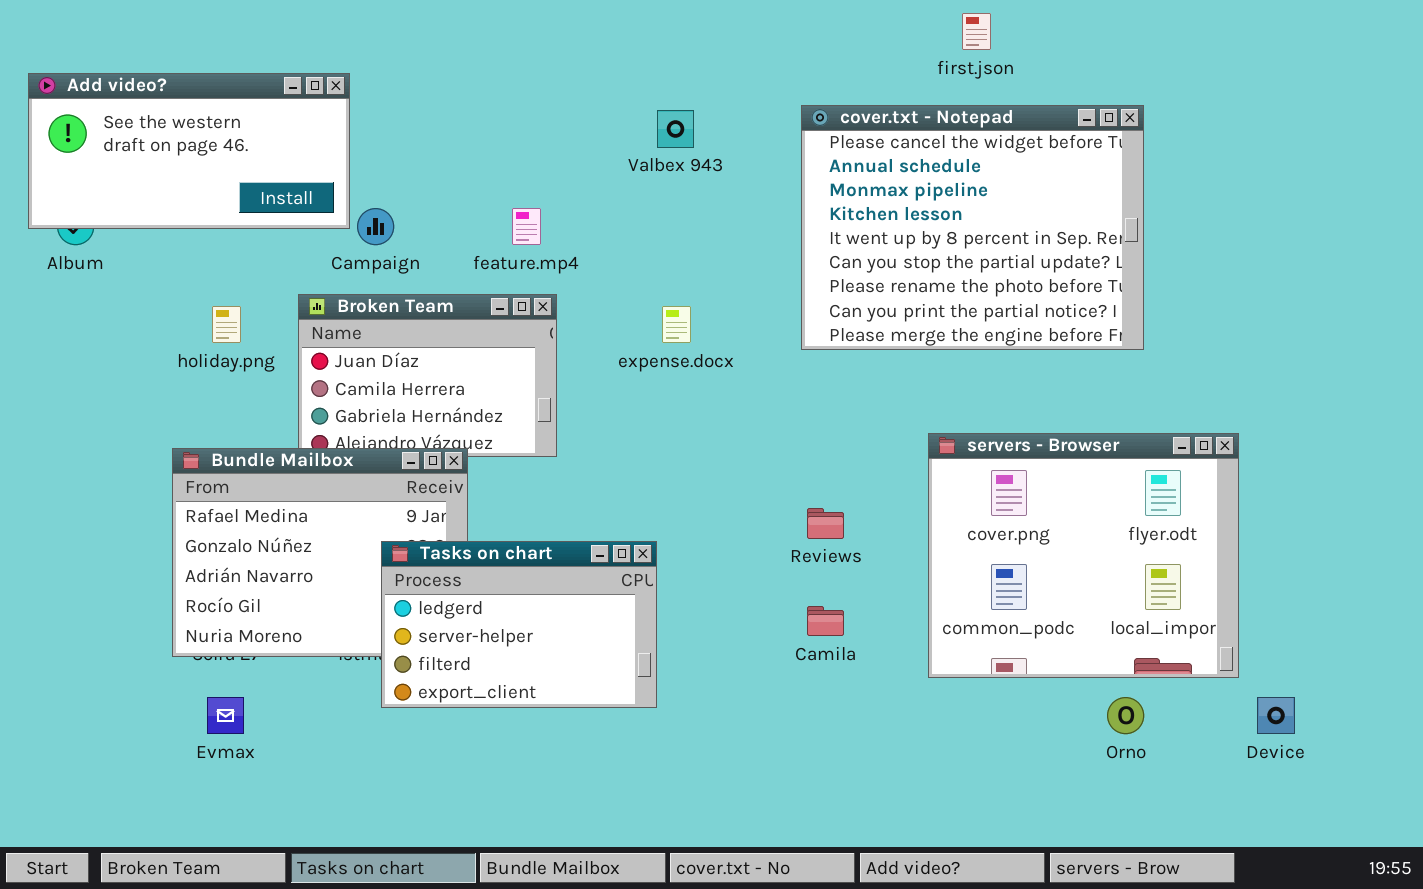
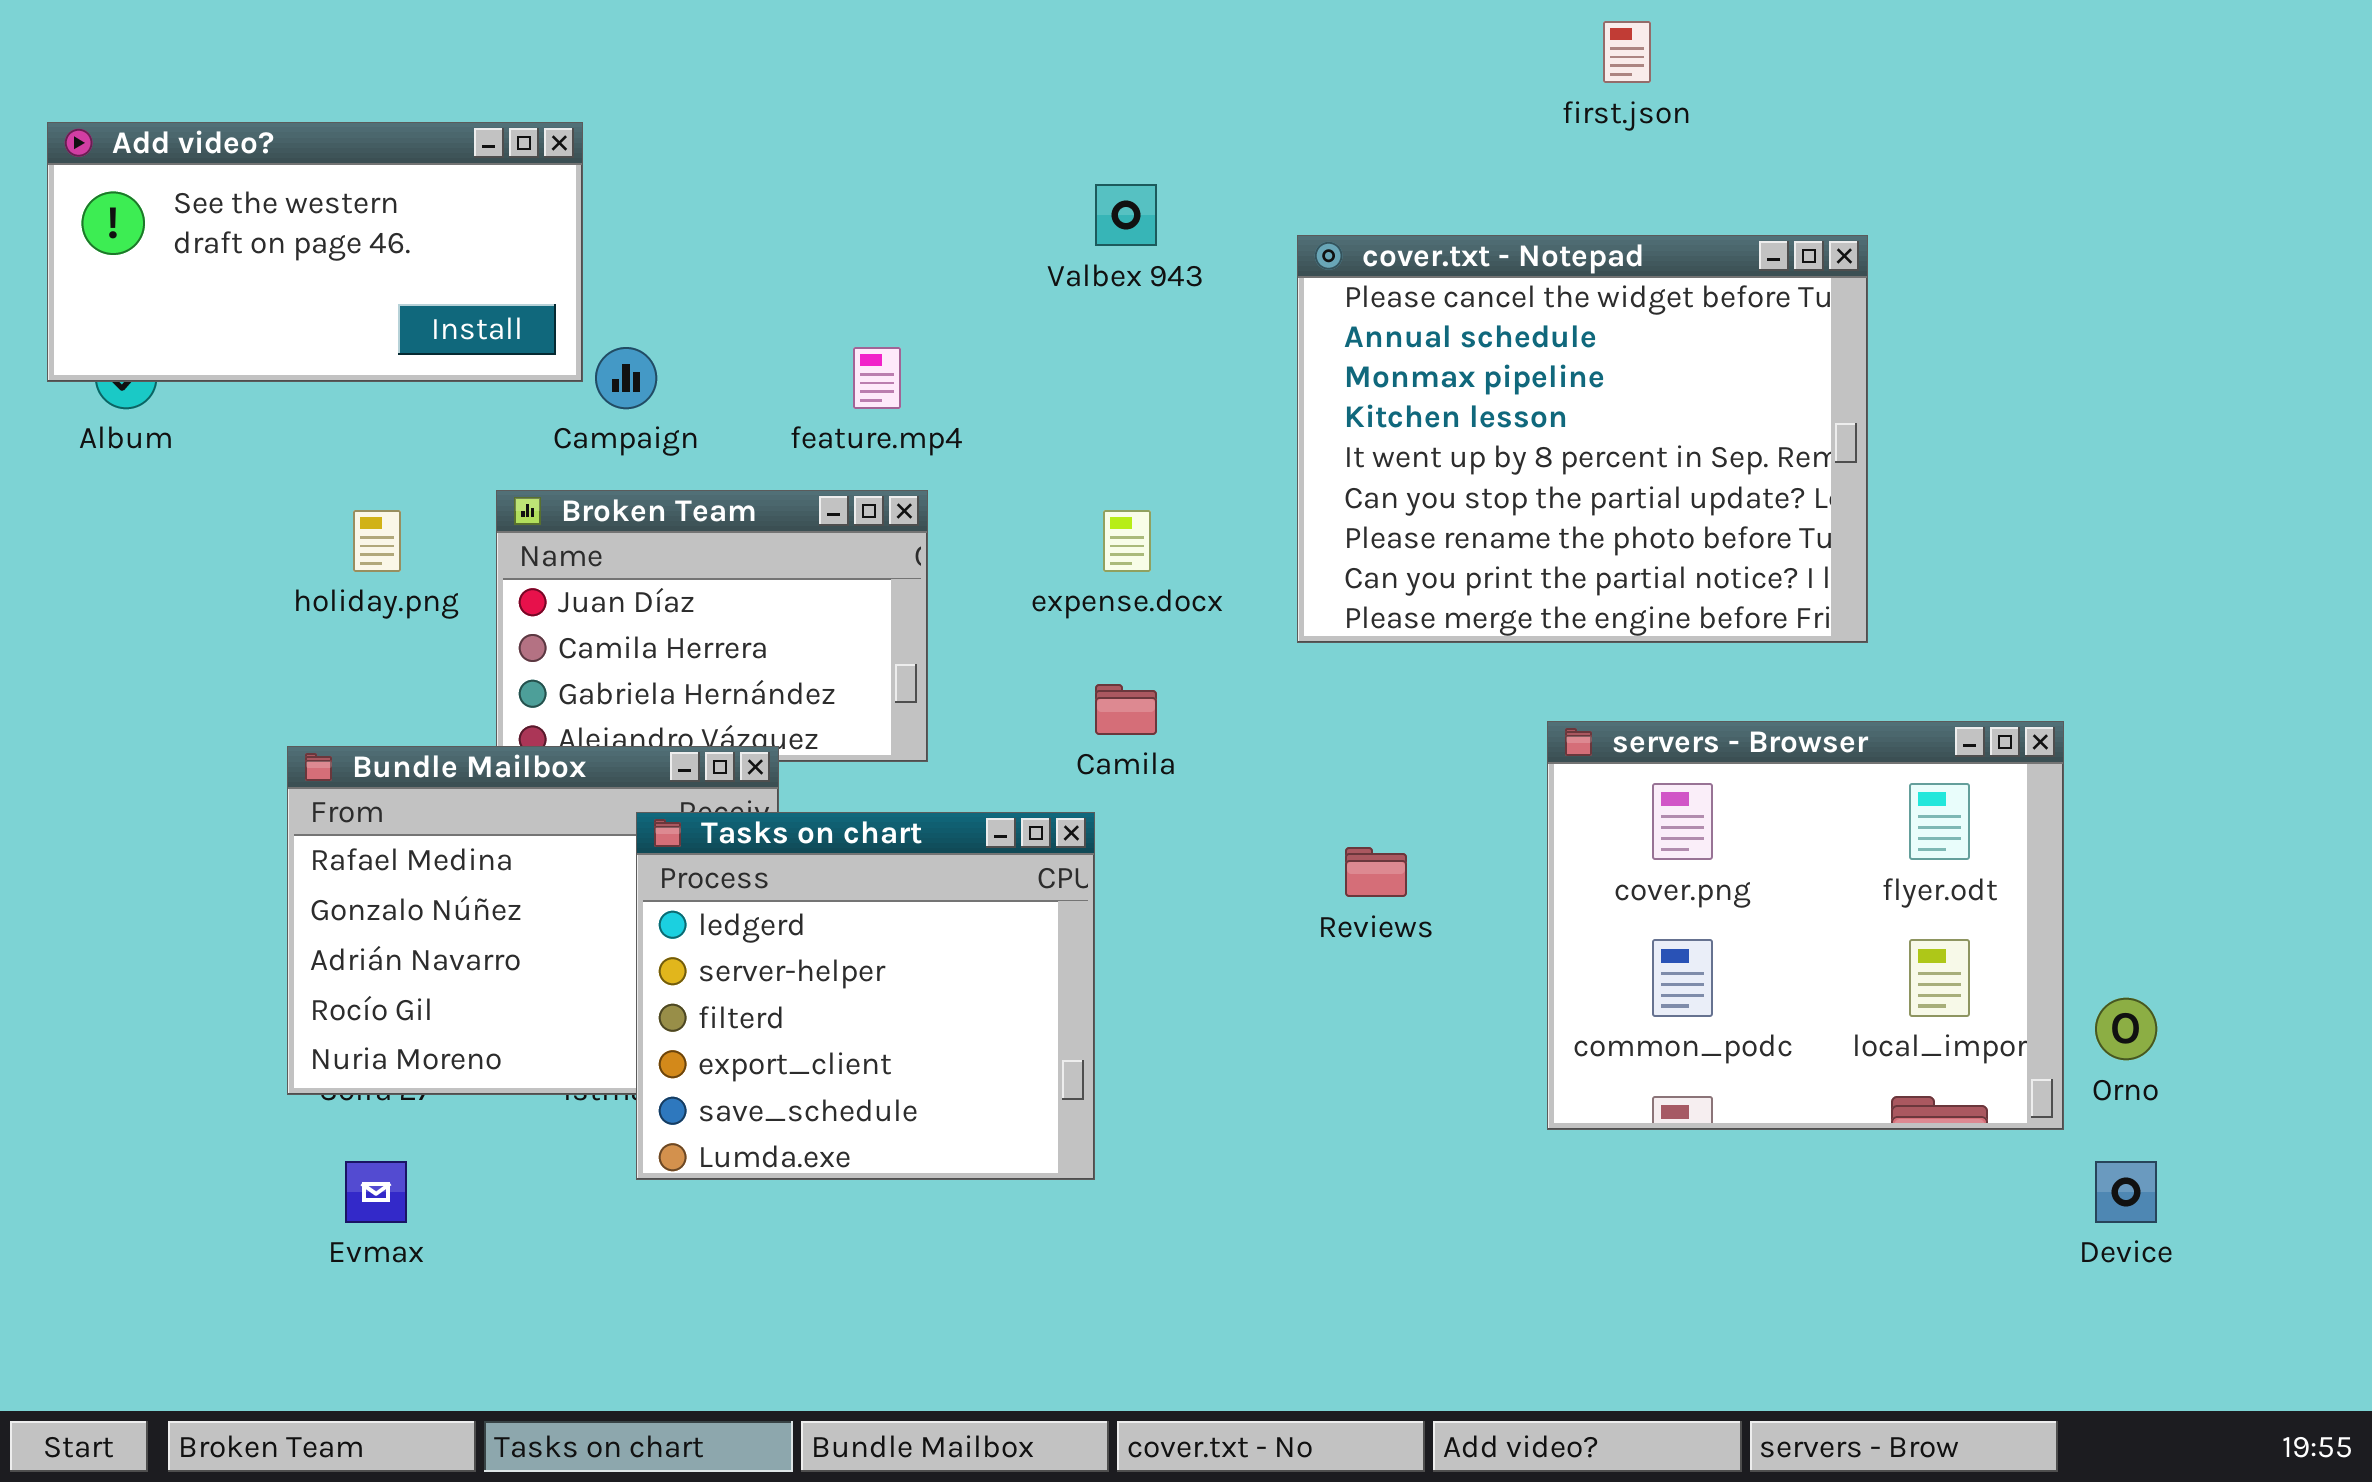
cover.txt - Notepad: [801,105,1144,350] -> [1297,235,1868,643], moved
Tasks on chart: [381,541,657,708] -> [636,812,1095,1180], resized
Camila: [807,606,844,636] -> [1095,684,1157,735], moved
Orno: [1107,697,1144,734] -> [2095,998,2157,1060], moved

